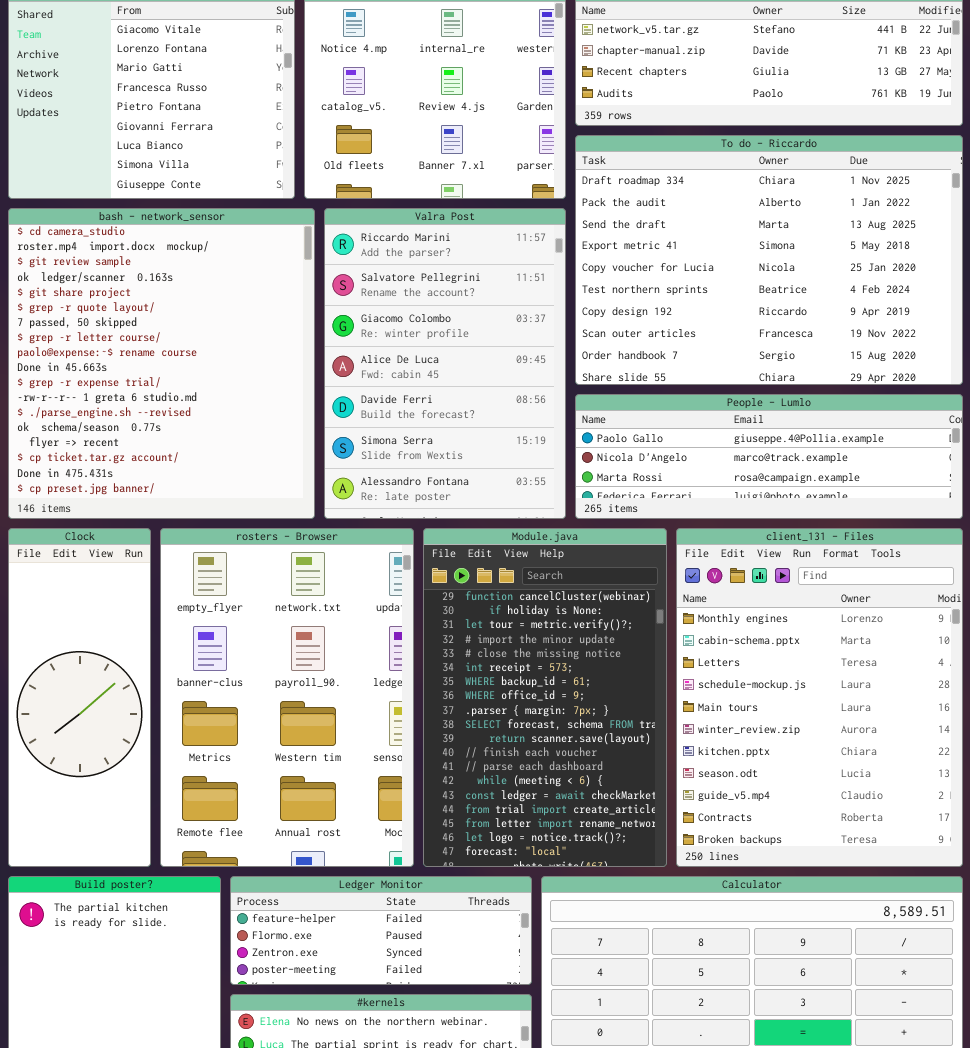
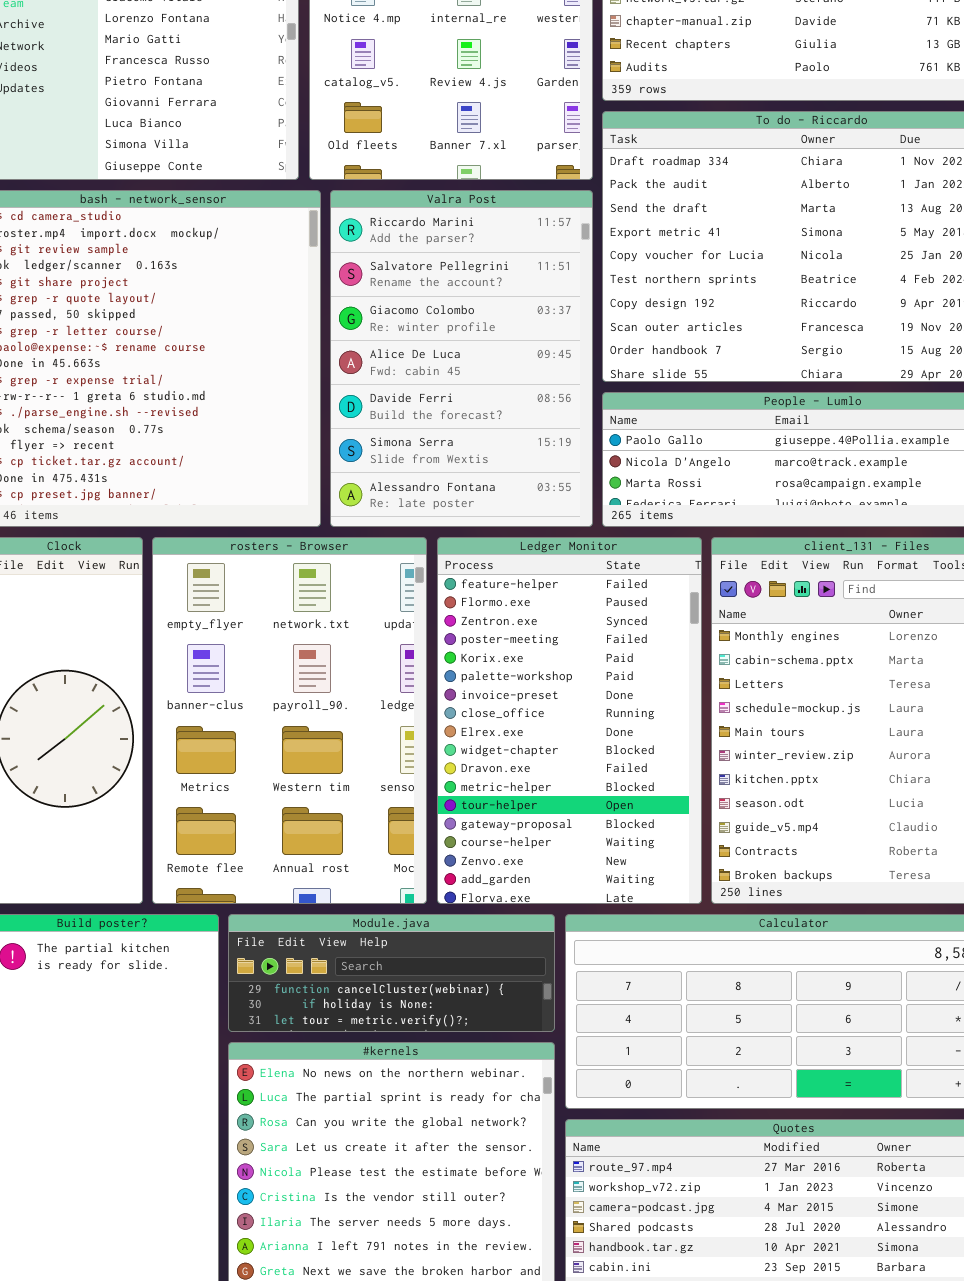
Module.java: [423,528,667,867] -> [228,914,555,1032], moved, resized
Ledger Monitor: [230,876,532,985] -> [437,537,702,904], moved, resized

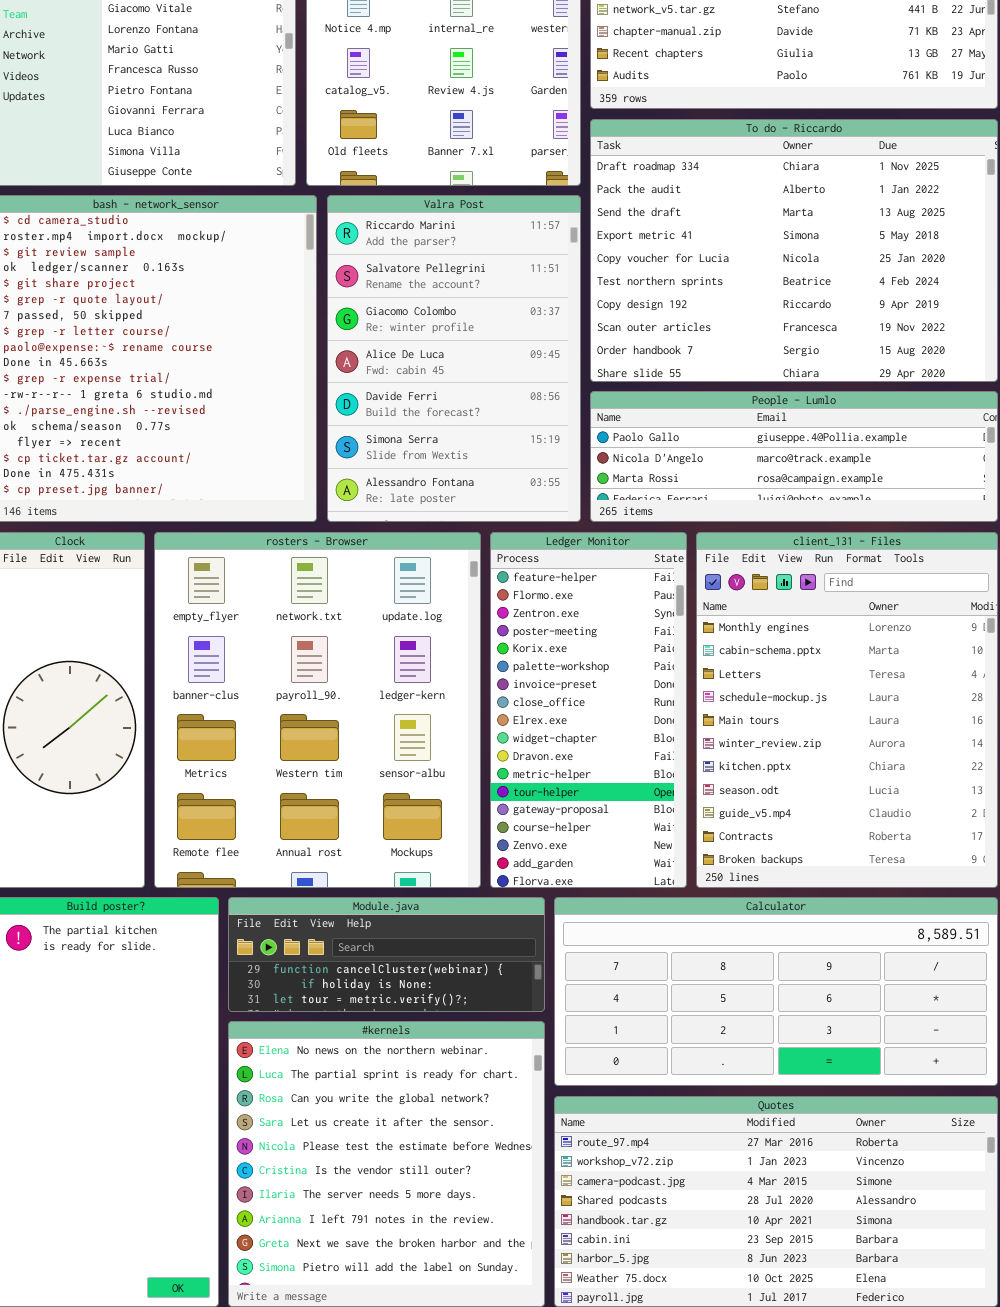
rosters - Browser: [152,537,427,904] -> [154,532,481,888], resized
Ledger Monitor: [437,537,702,904] -> [490,532,687,888], resized

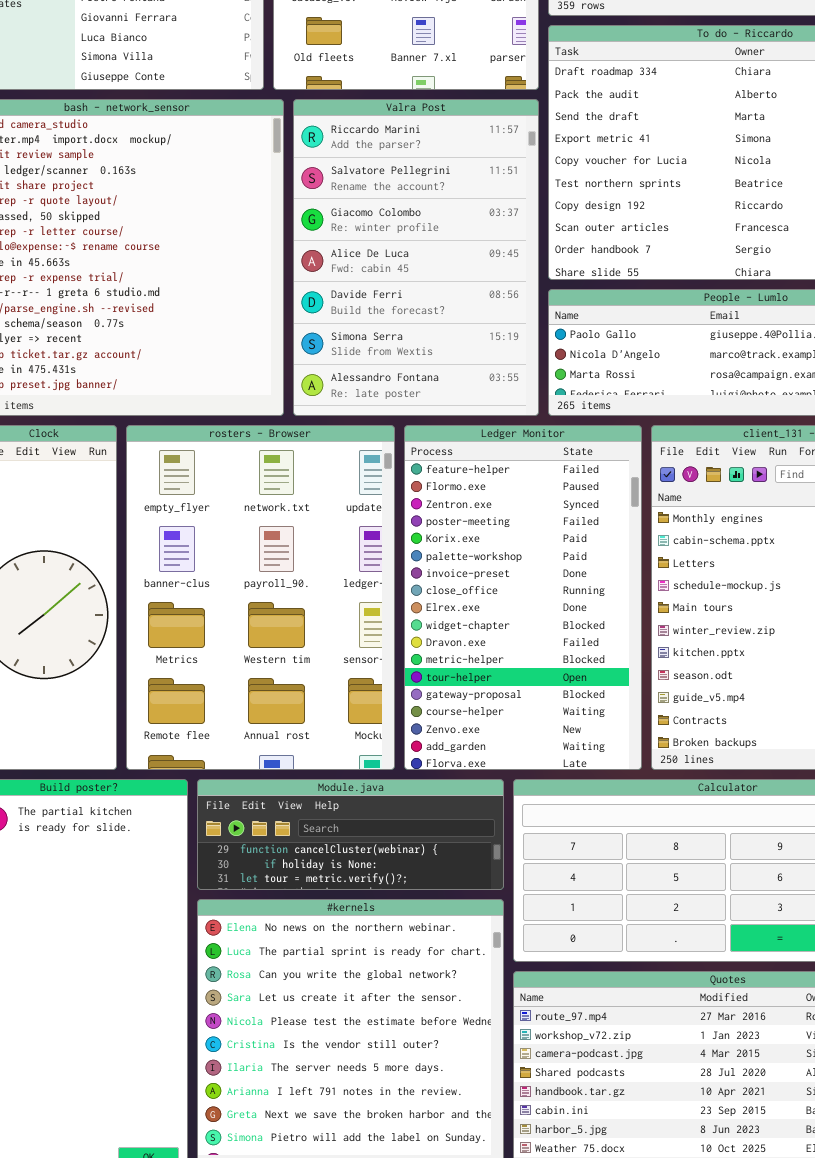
rosters - Browser: [154,532,481,888] -> [126,425,395,770], resized
Ledger Monitor: [490,532,687,888] -> [404,425,642,770], resized

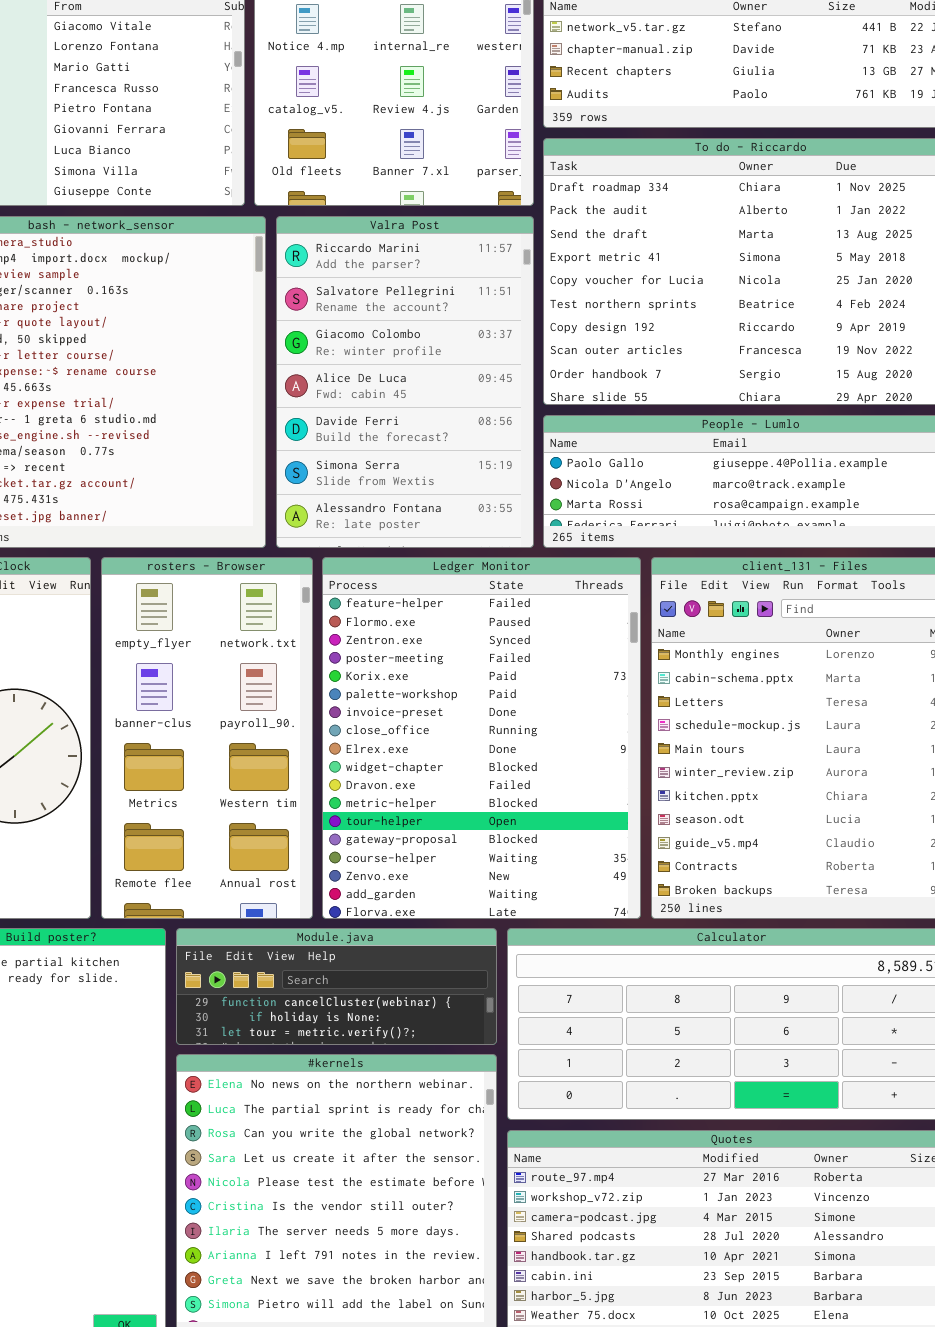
rosters - Browser: [126,425,395,770] -> [101,557,313,919], resized
Ledger Monitor: [404,425,642,770] -> [322,557,641,919], resized

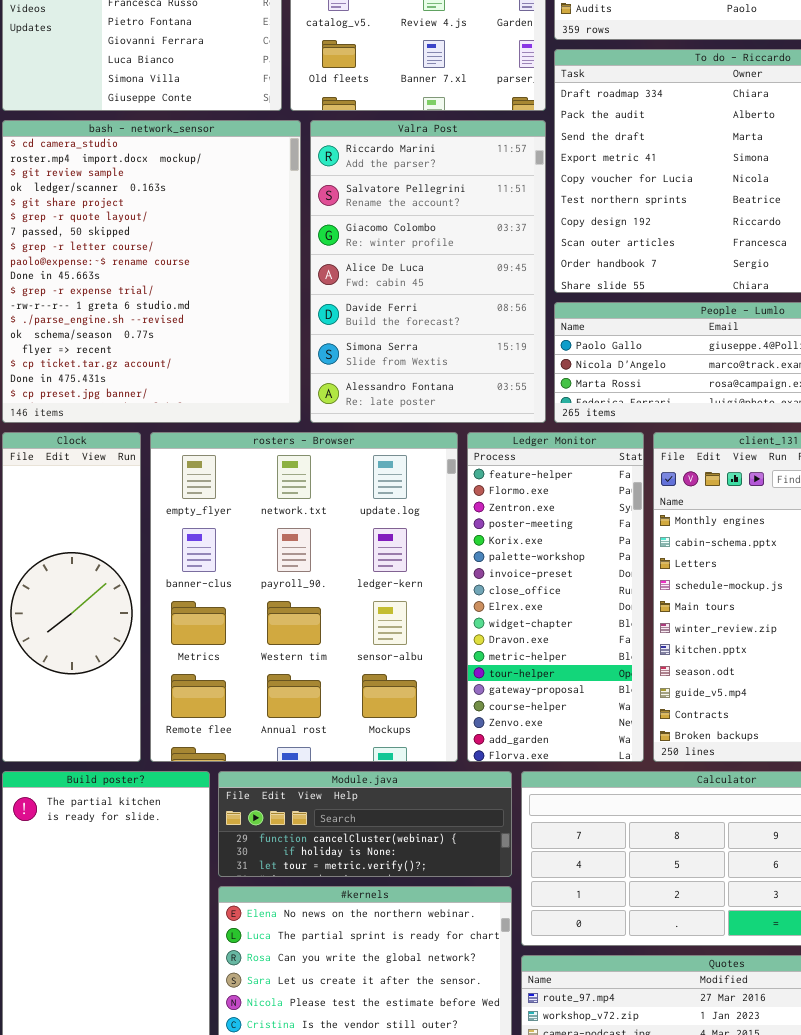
rosters - Browser: [101,557,313,919] -> [150,432,458,762], resized
Ledger Monitor: [322,557,641,919] -> [467,432,644,762], resized

